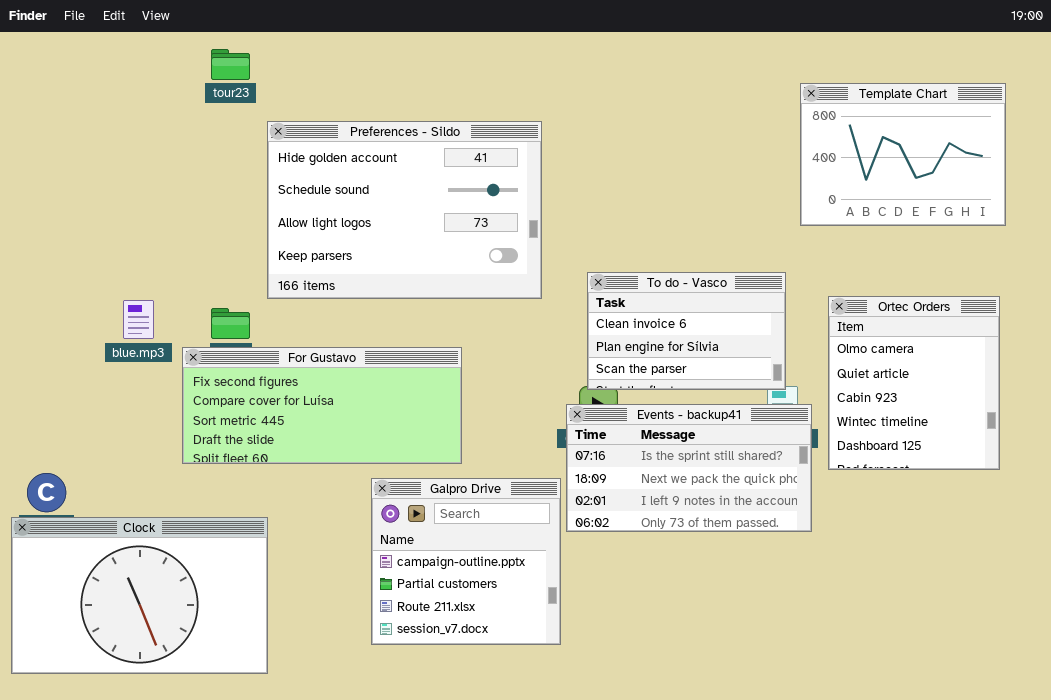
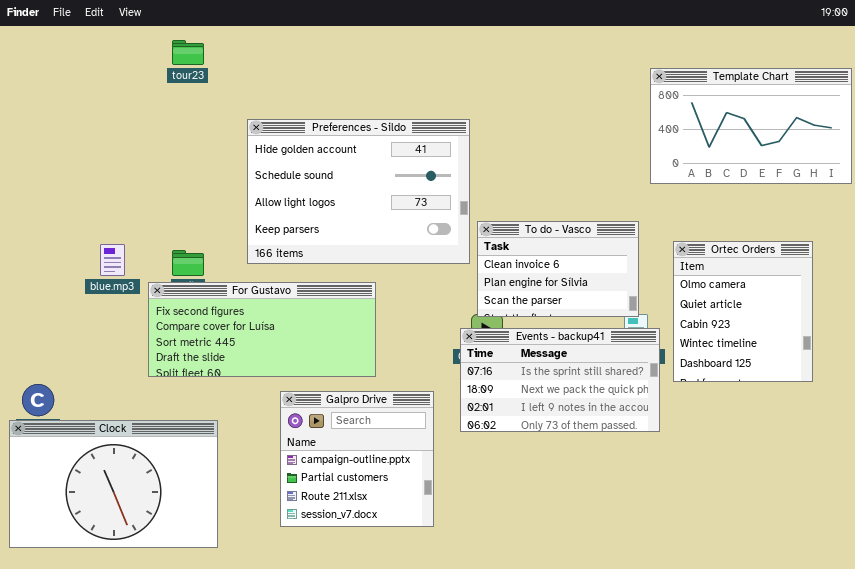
Template Chart: [800,83,1006,226] -> [650,68,852,184], resized
Preferences - Sildo: [267,121,542,299] -> [247,119,470,264], moved
Galpro Drive: [371,478,561,645] -> [280,391,434,527], moved

